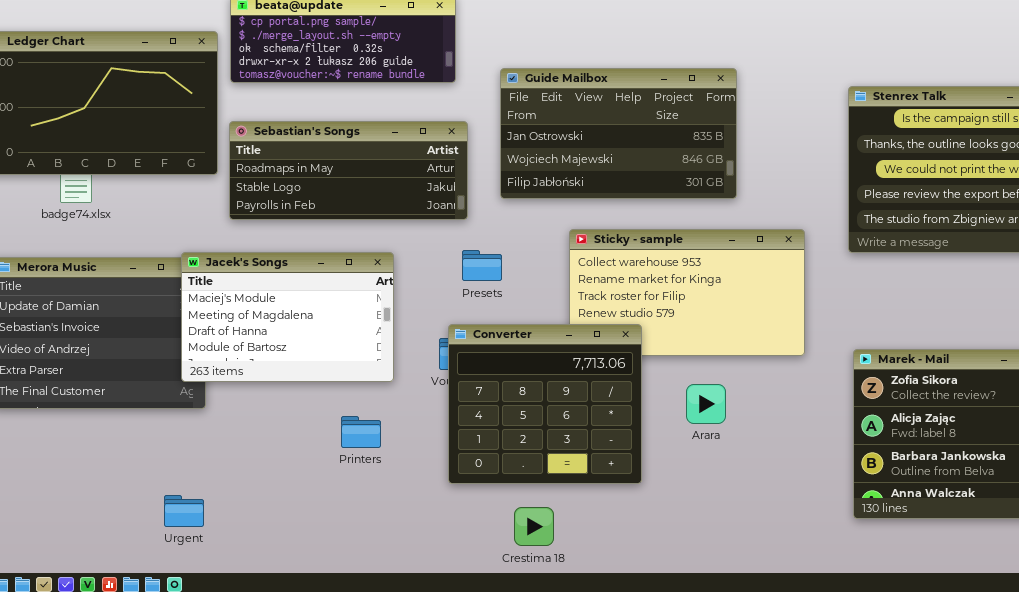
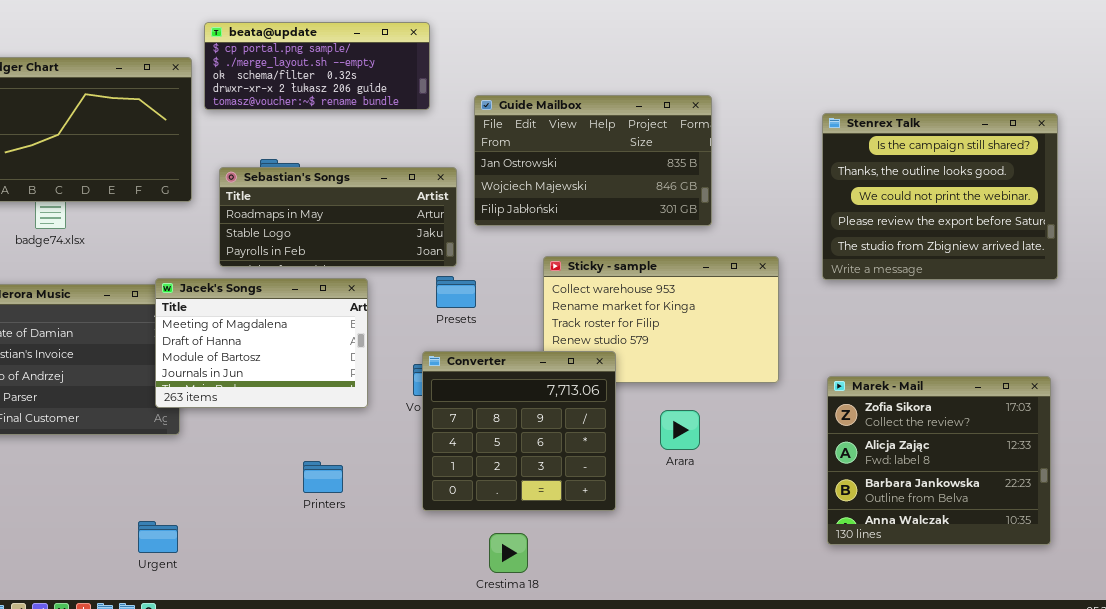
Sebastian's Songs: [229,121,468,220] -> [219,167,457,267], moved
Jacek's Songs: [181,252,394,382] -> [155,278,368,408], scrolled down 1 row
Printers: [341,416,381,448] -> [303,461,343,493], moved

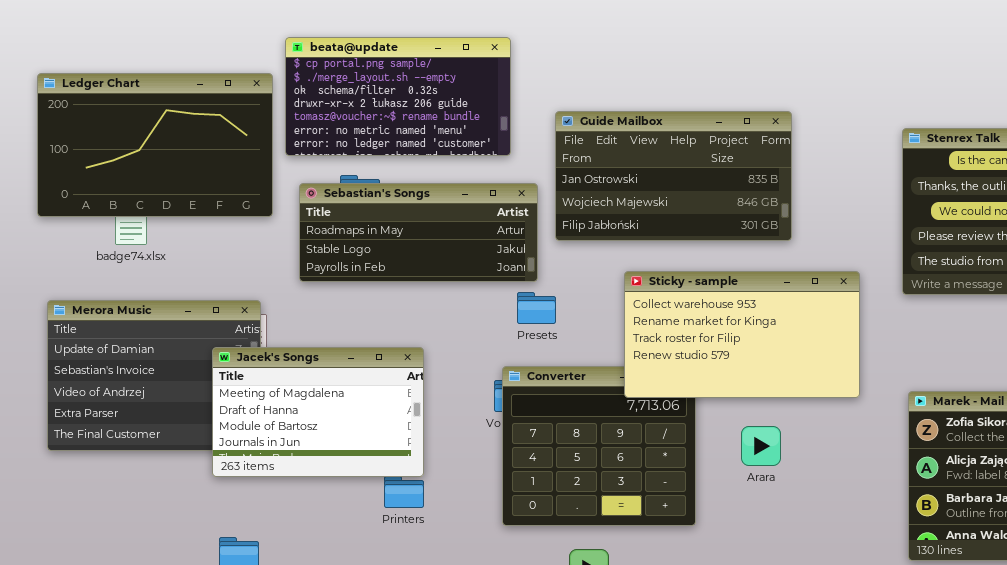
beata@update: [204,22,430,110] -> [285,37,511,156], resized
Sticky - sample: [543,256,779,383] -> [624,271,860,398], raised
Jacek's Songs: [155,278,368,408] -> [212,347,424,477], moved

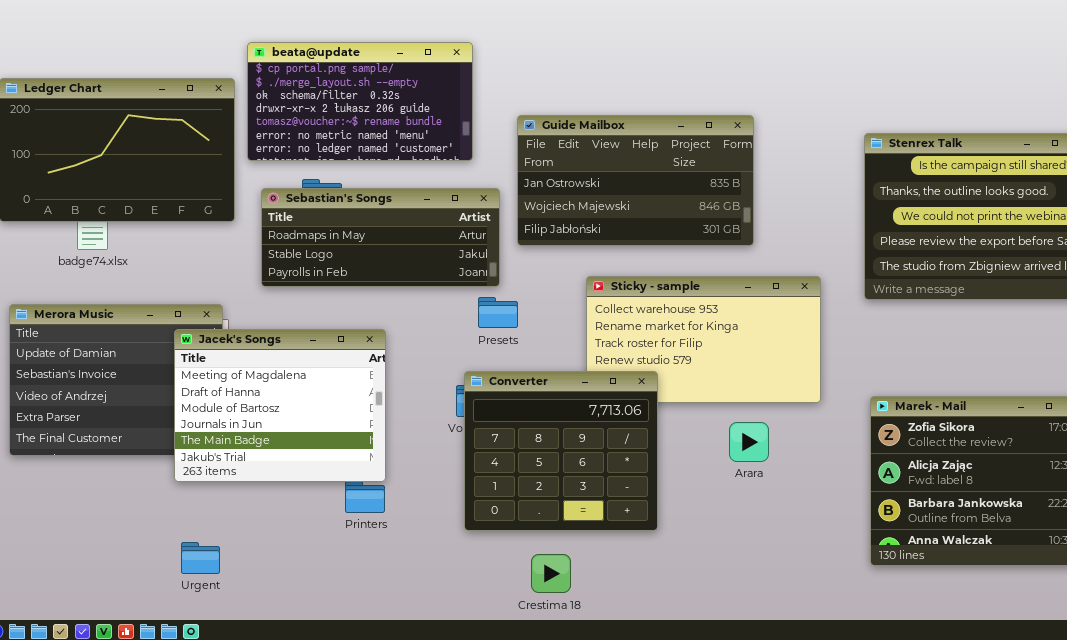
Jacek's Songs: [212,347,424,477] -> [174,329,386,482], resized
Converter: [502,366,696,526] -> [464,371,658,531], raised
Arara: [741,426,781,466] -> [729,422,769,462], moved

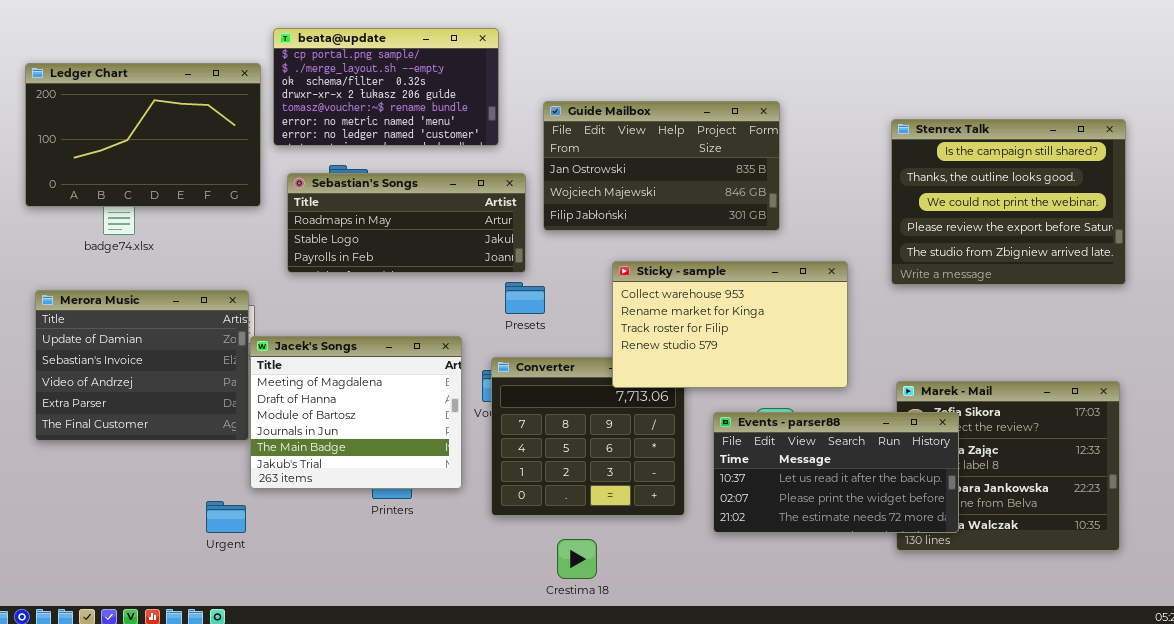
Sticky - sample: [586,276,821,403] -> [612,261,848,388], raised
Jacek's Songs: [174,329,386,482] -> [250,336,462,489], moved
Events - parser88: none -> [713,412,959,533], opened
Urgent: [181,542,220,574] -> [206,501,246,533], moved

